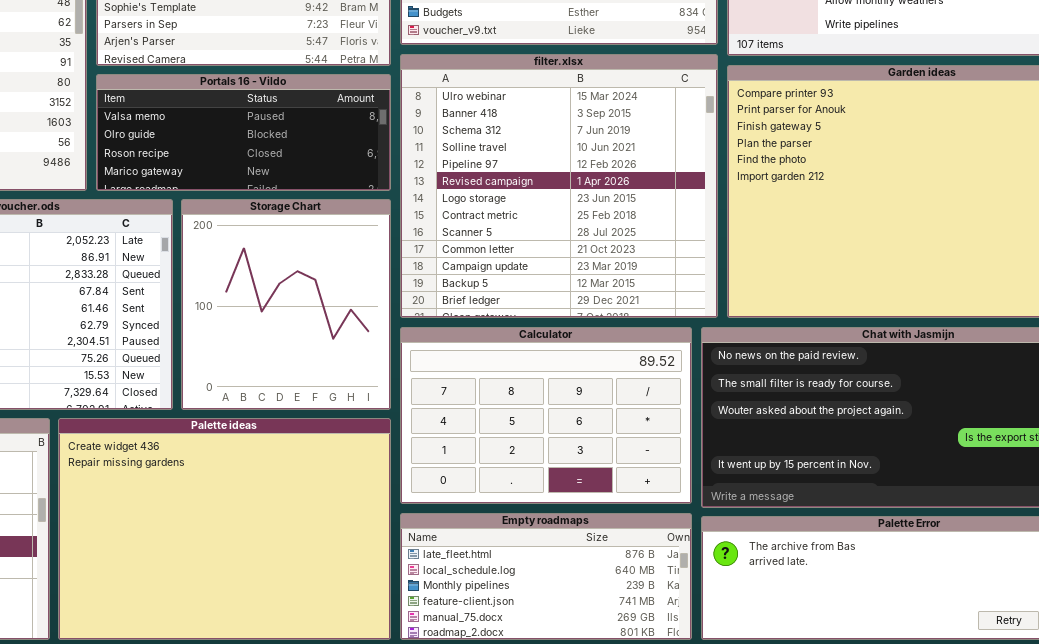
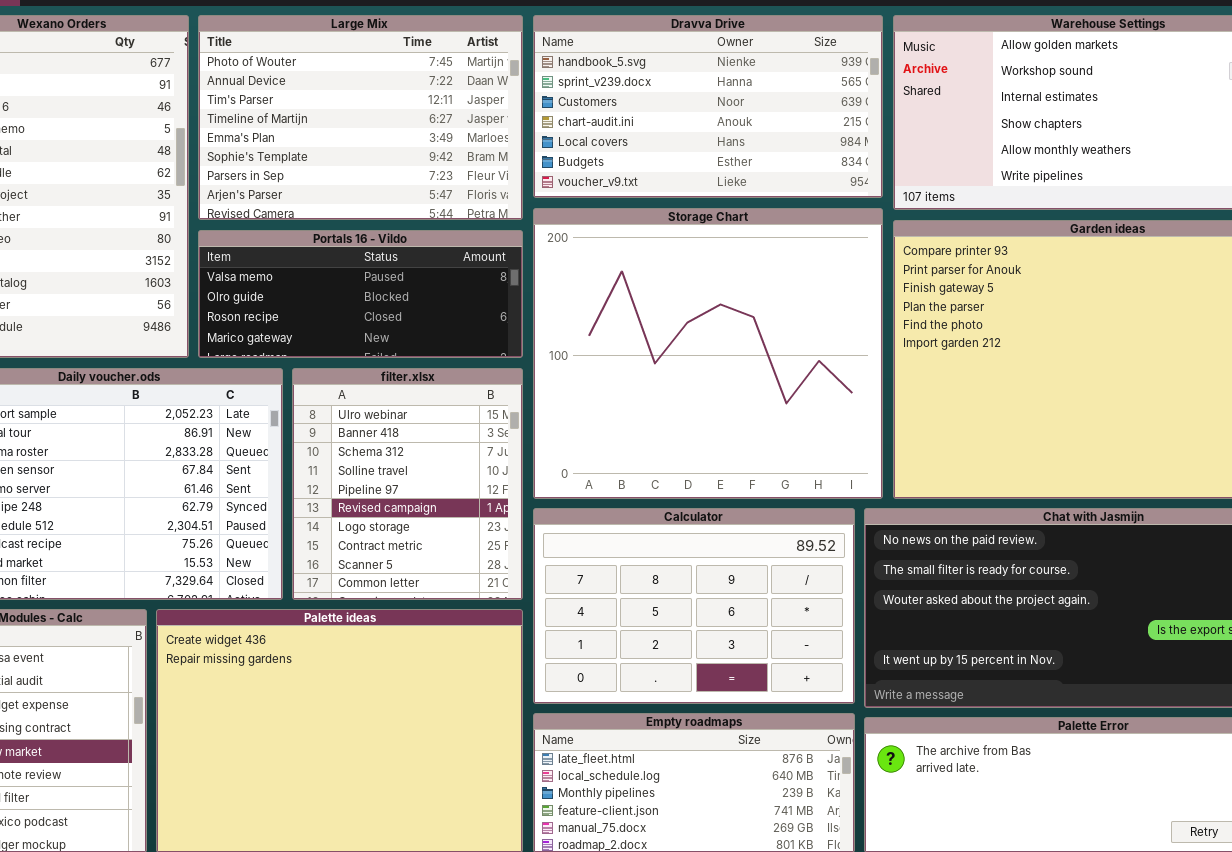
filter.xlsx: [400,54,718,318] -> [292,368,523,600], moved, resized
Storage Chart: [181,199,391,410] -> [533,208,883,499], moved, resized

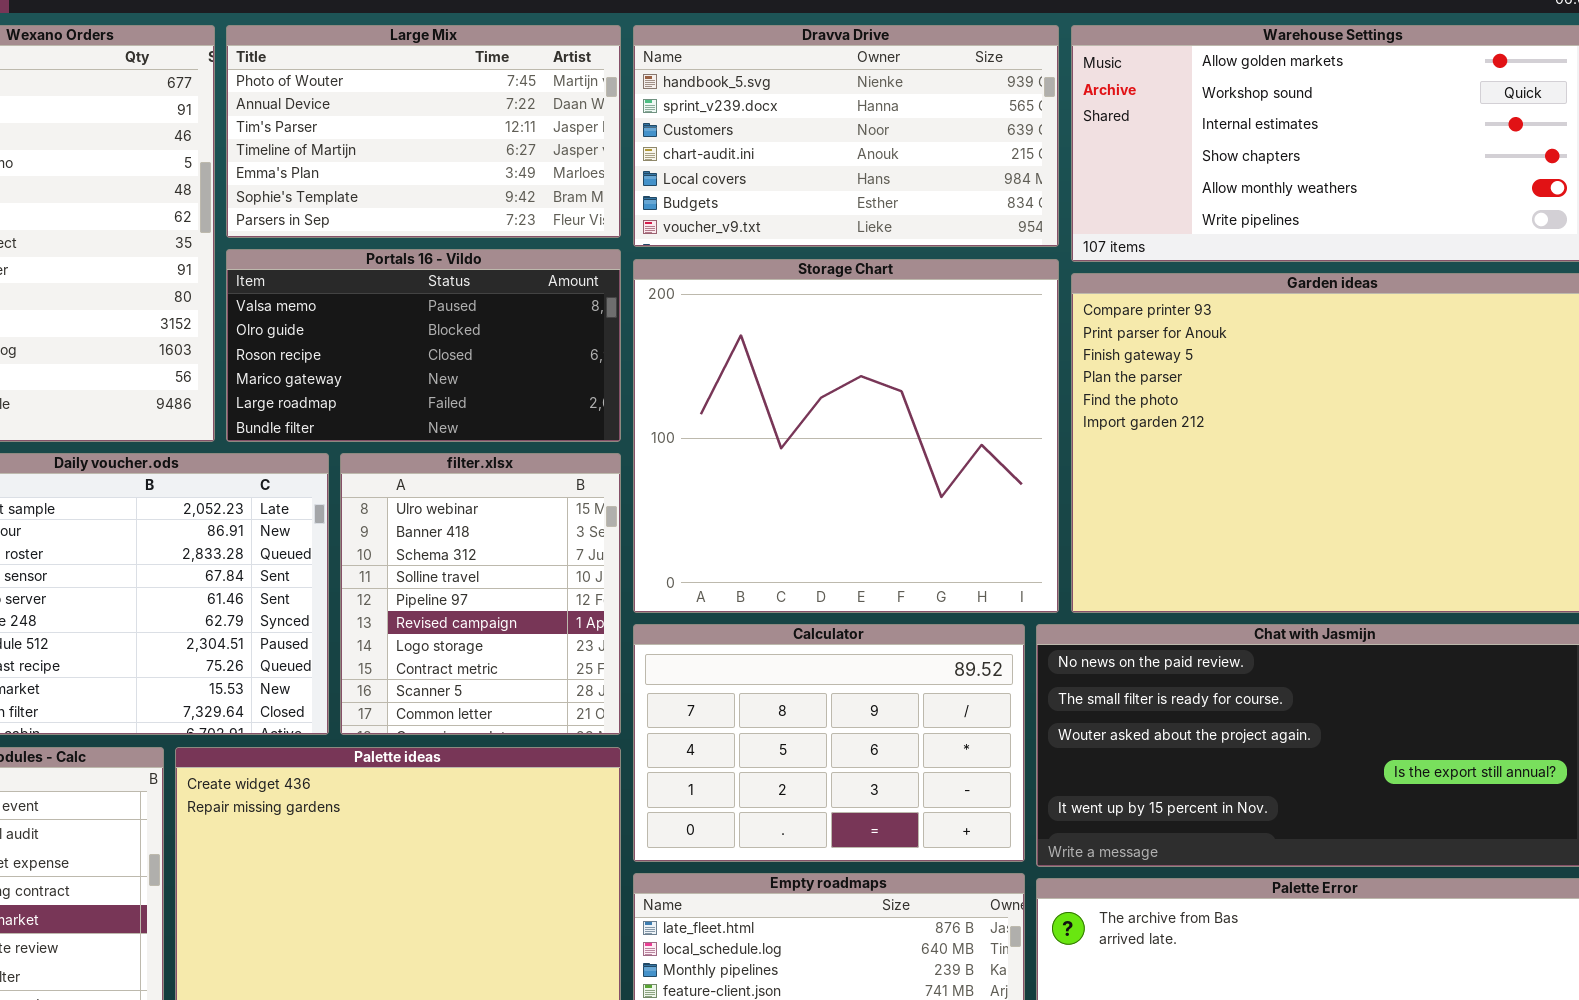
Large Mix: [198,15,523,220] -> [226,25,621,238], resized
Portals 16 - Vildo: [198,230,523,358] -> [226,249,621,442], resized

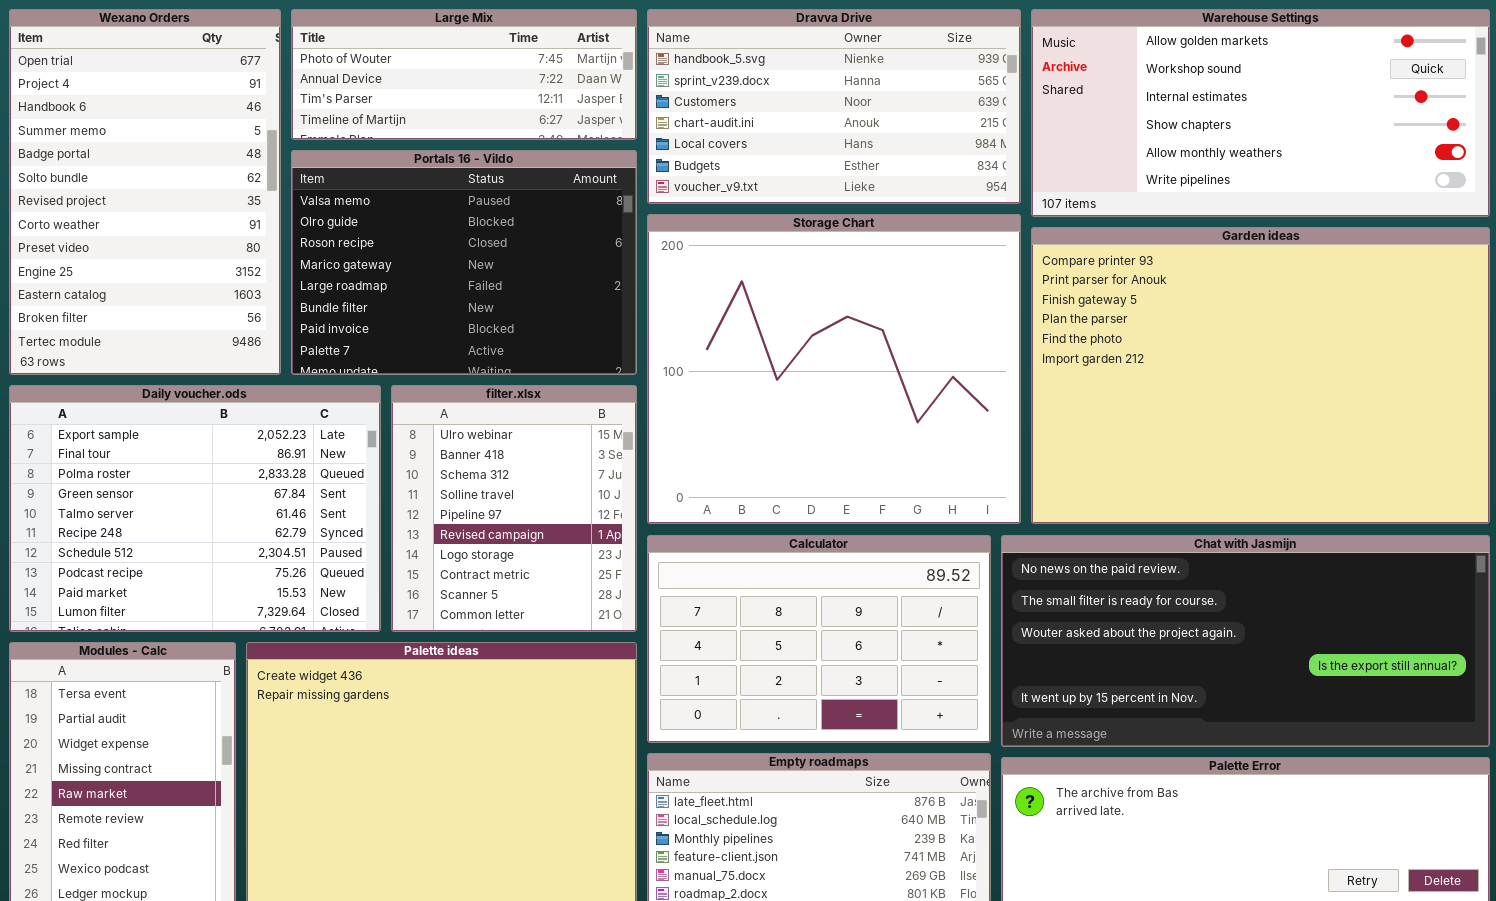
Large Mix: [226,25,621,238] -> [291,9,637,140], resized
Portals 16 - Vildo: [226,249,621,442] -> [291,150,637,375], resized

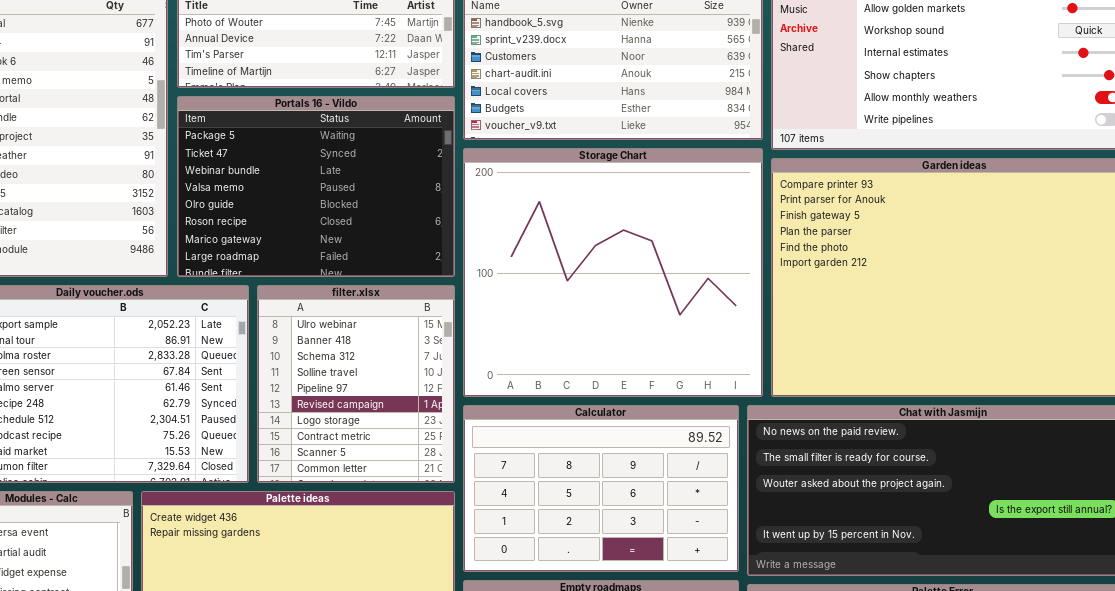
Portals 16 - Vildo: [291,150,637,375] -> [177,96,455,277], scrolled up 3 rows

